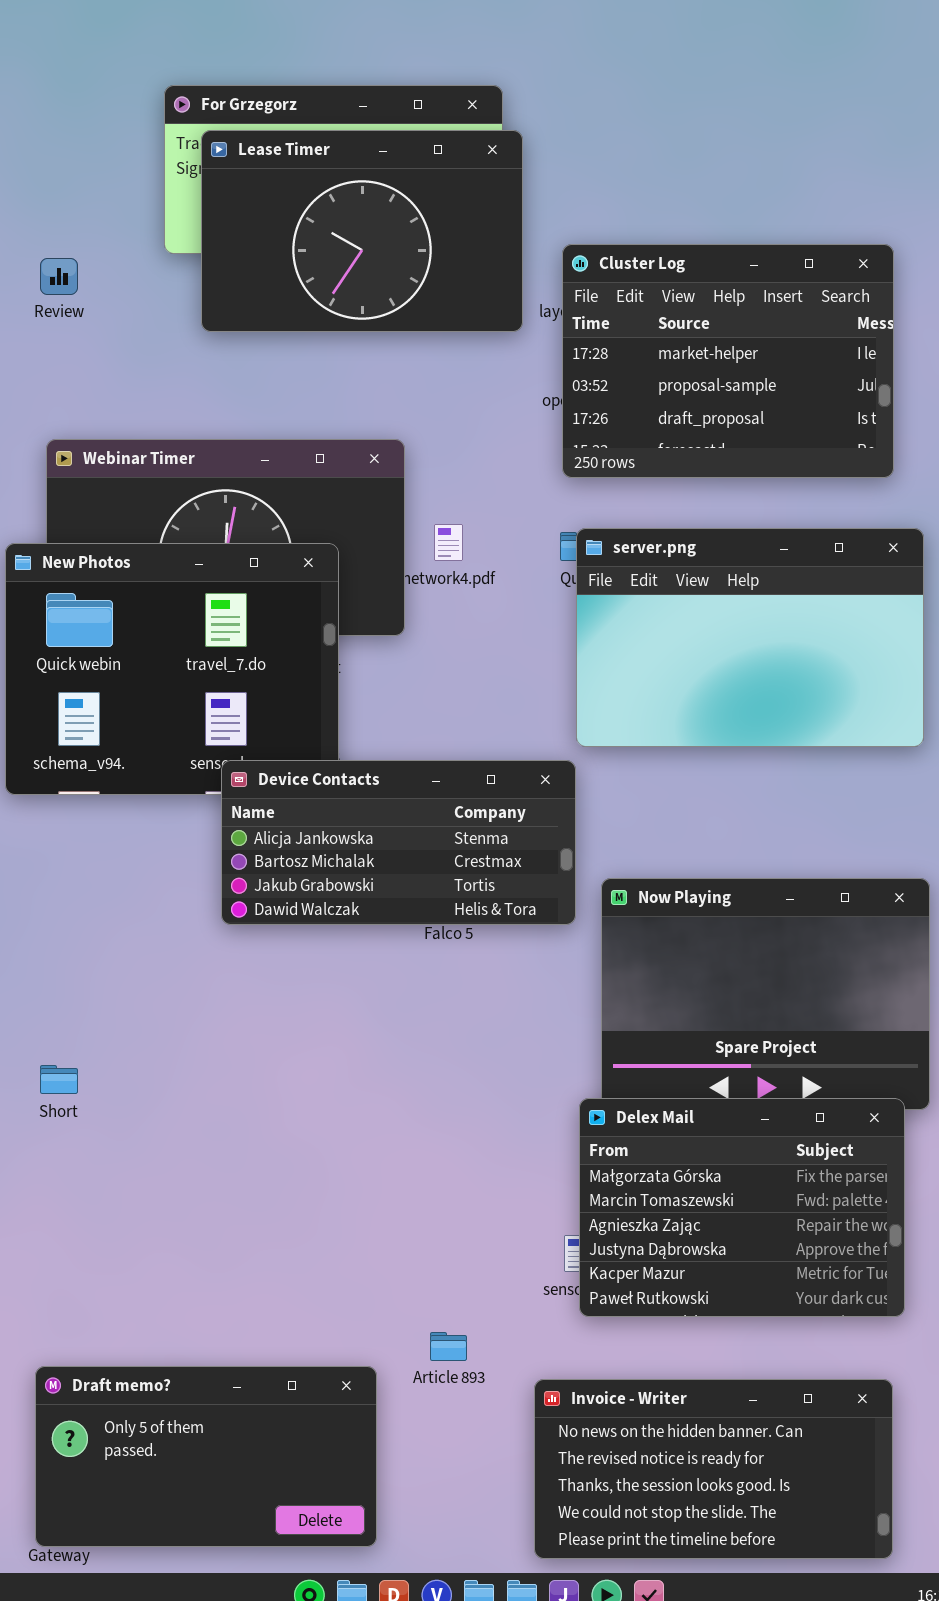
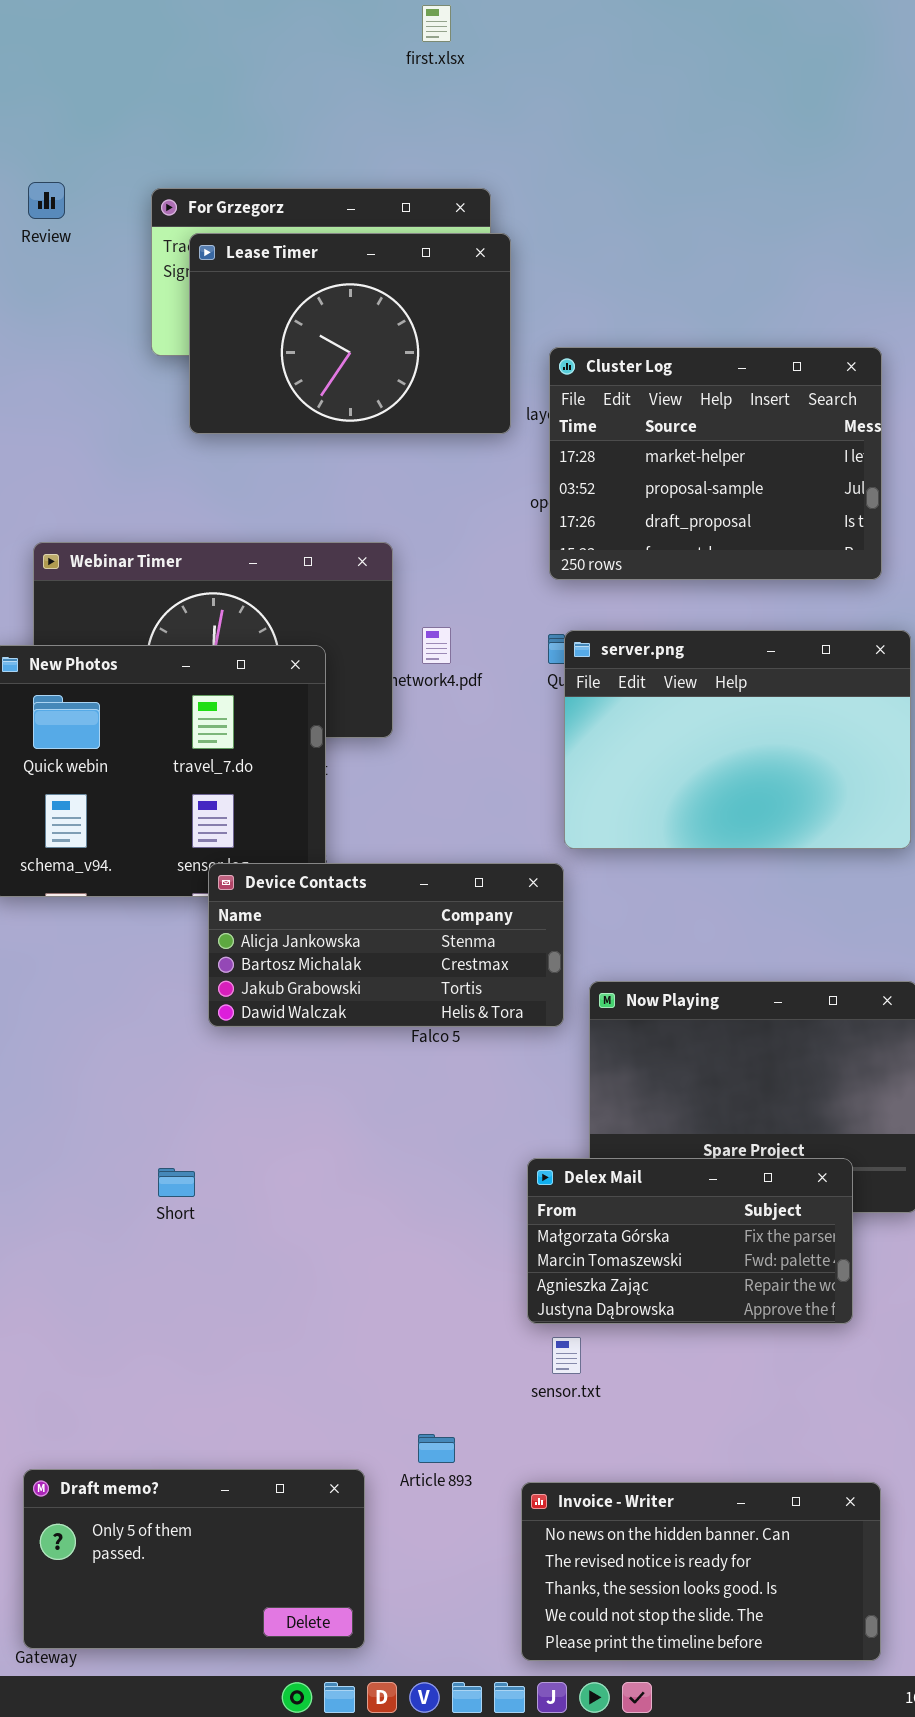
Review: [40,258,78,295] -> [28,182,65,219], moved
Short: [40,1065,78,1094] -> [158,1168,195,1197], moved
Delex Mail: [579,1098,905,1317] -> [527,1158,853,1324], moved, resized

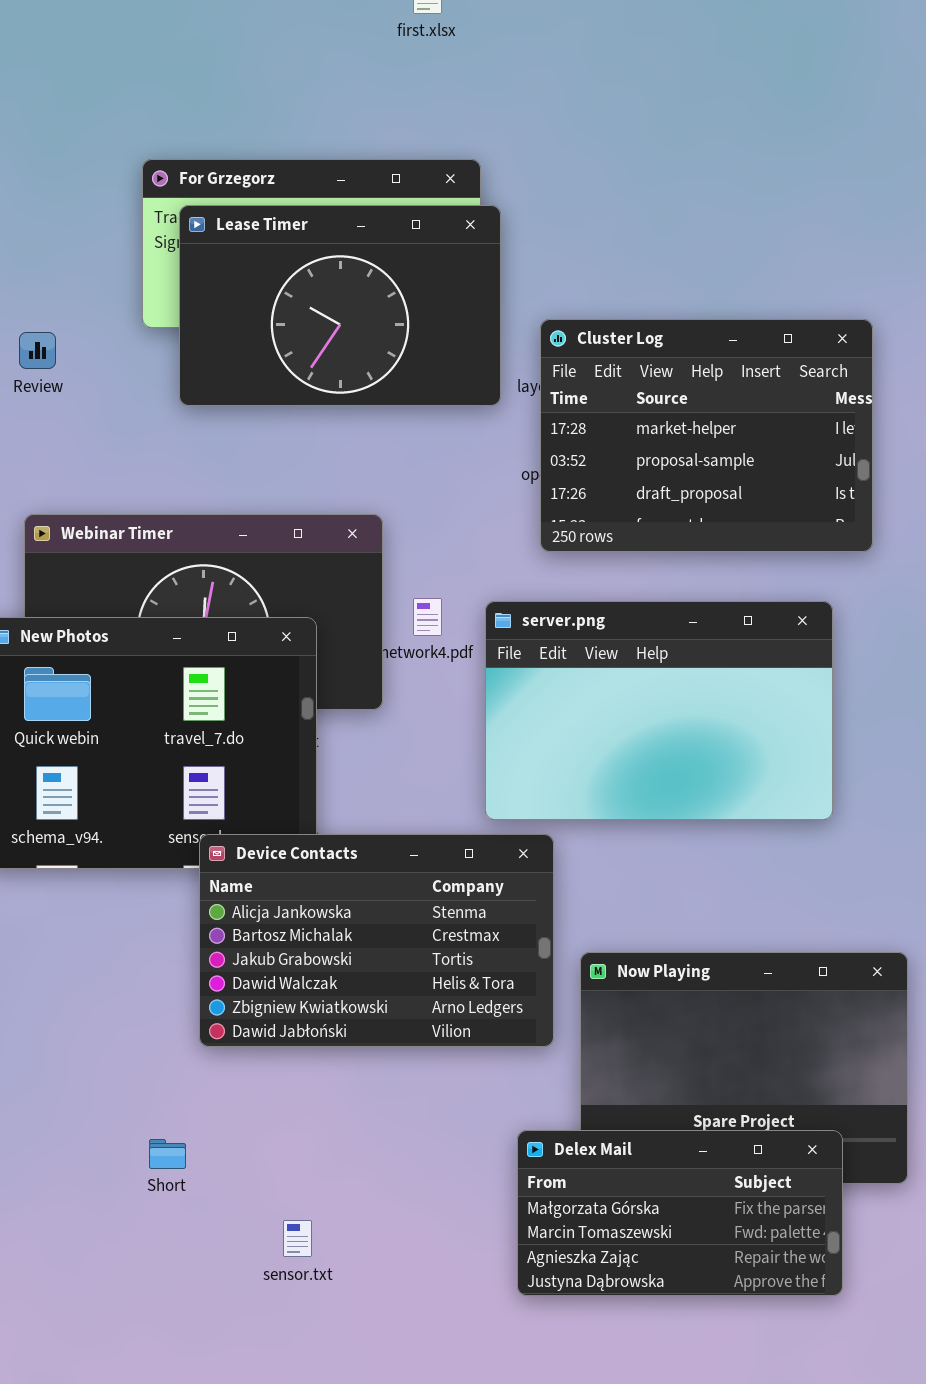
Review: [28,182,65,219] -> [19,332,56,369], moved
server.png: [564,630,911,849] -> [485,601,833,820], moved
Device Contacts: [208,863,564,1027] -> [199,834,554,1047], resized
sensor.txt: [552,1337,581,1374] -> [283,1220,312,1257], moved

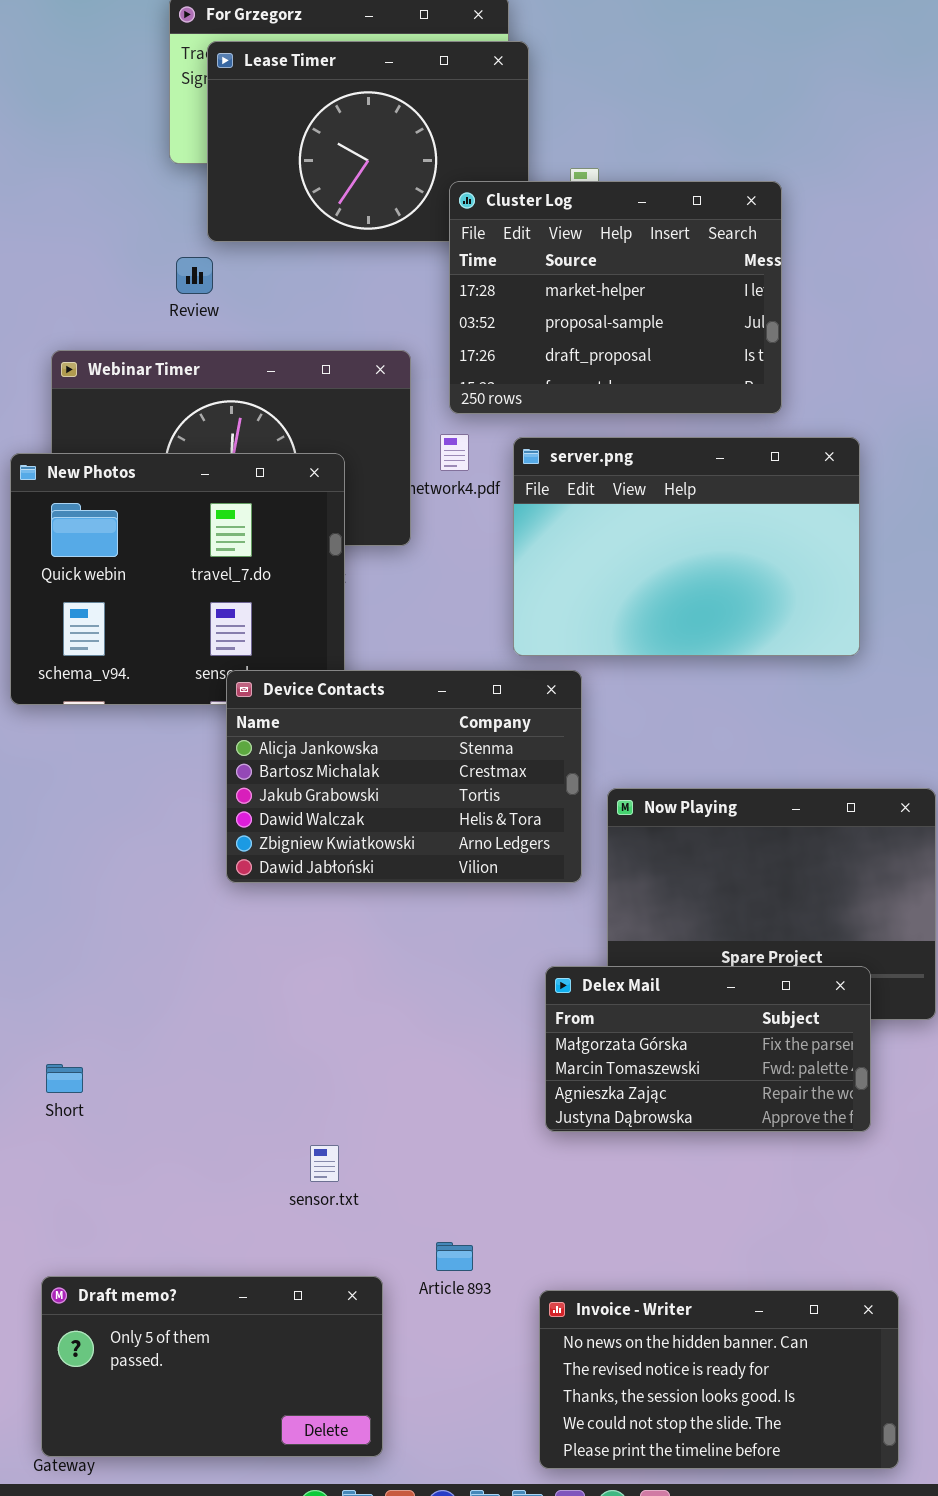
Cluster Log: [540,319,873,552] -> [449,181,782,414], moved
Review: [19,332,56,369] -> [176,257,213,294], moved
Short: [149,1139,186,1169] -> [46,1064,83,1093], moved
sensor.txt: [283,1220,312,1257] -> [310,1145,339,1182], moved

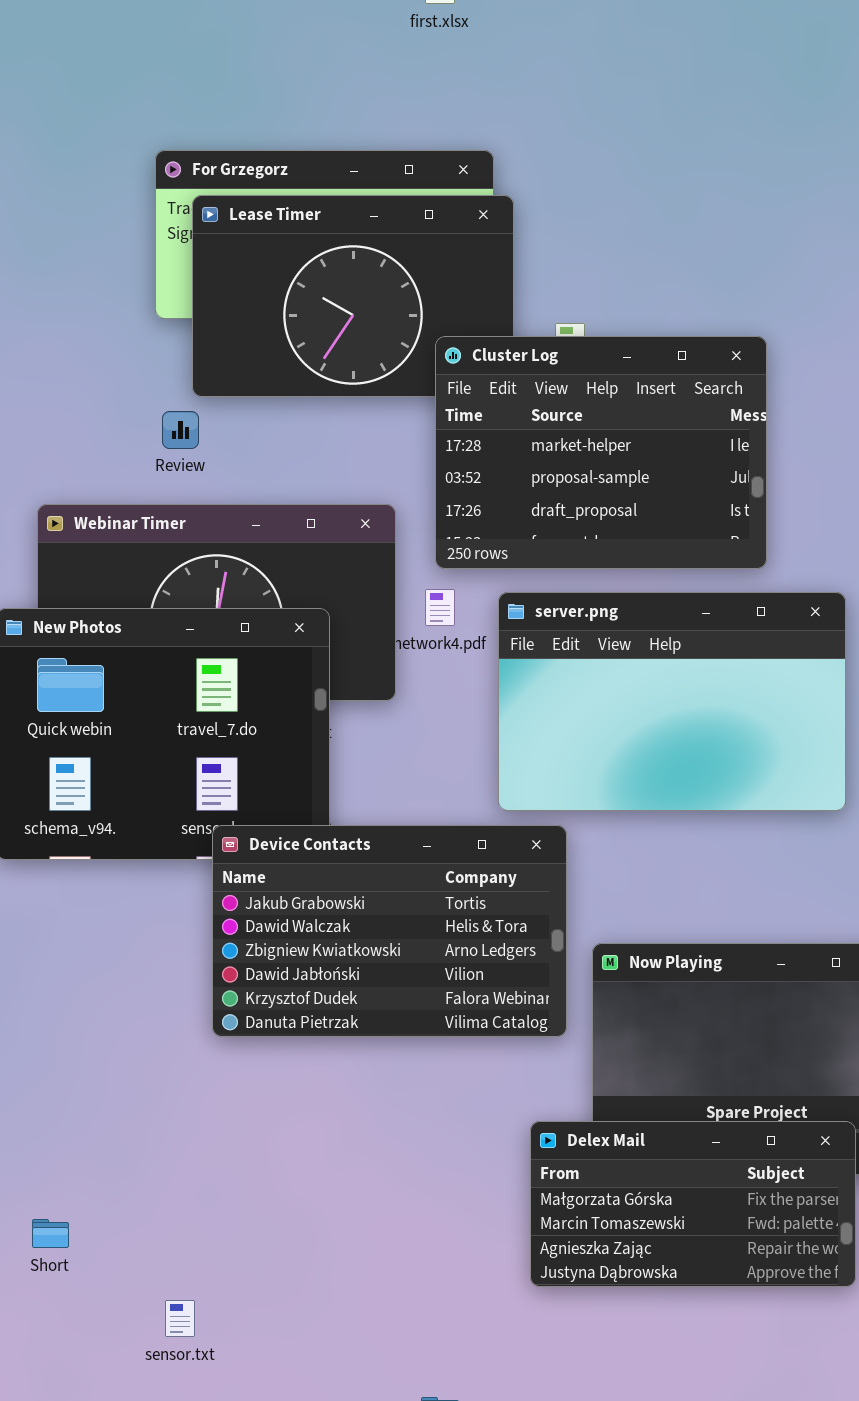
Device Contacts: [226,670,582,883] -> [212,825,567,1037], scrolled down 2 rows
sensor.txt: [310,1145,339,1182] -> [165,1300,195,1337], moved

